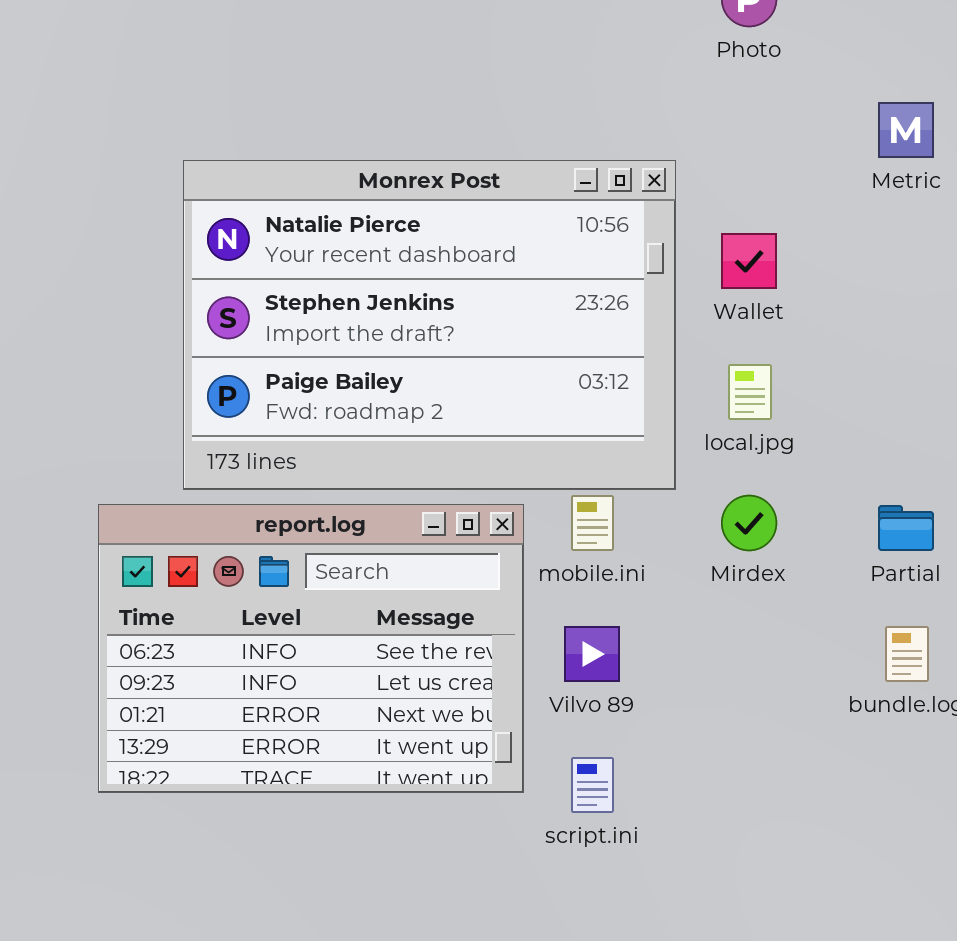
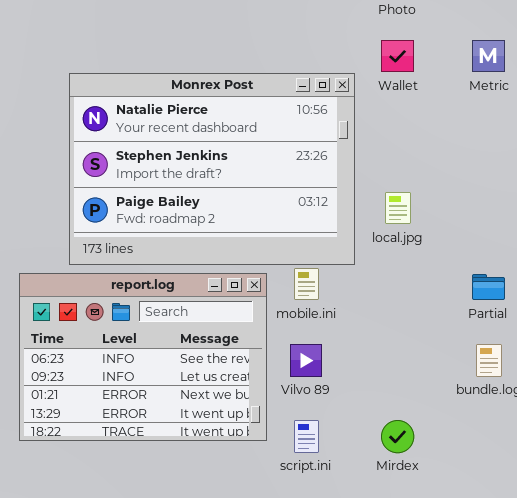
Wallet: [721,233,777,289] -> [381,40,414,72], moved
Mirdex: [721,495,777,551] -> [381,420,414,453], moved

